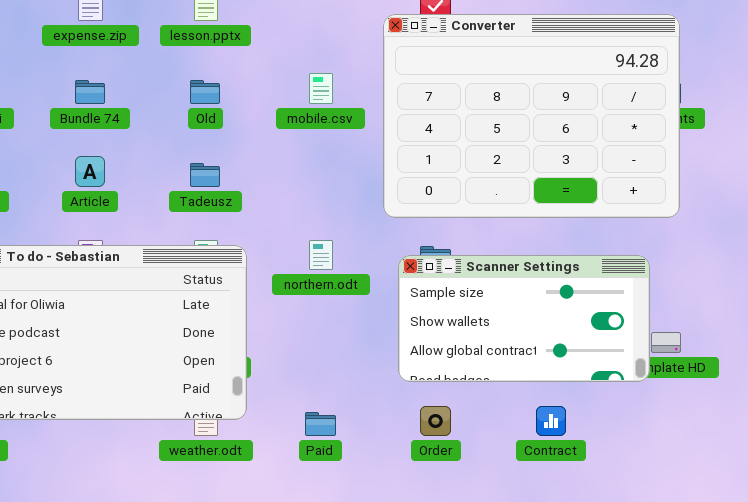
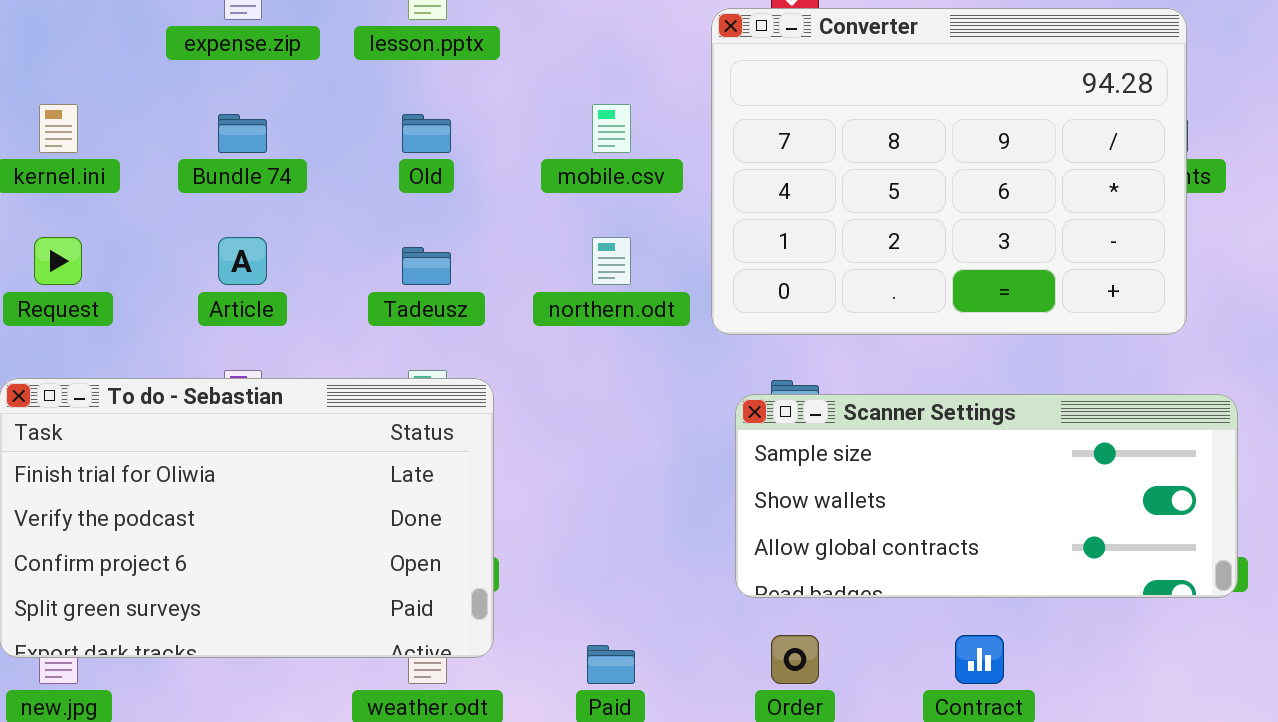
northern.odt: [309,240,333,270] -> [592,237,631,285], moved
Scanner Settings: [398,255,650,382] -> [735,394,1238,598], resized

